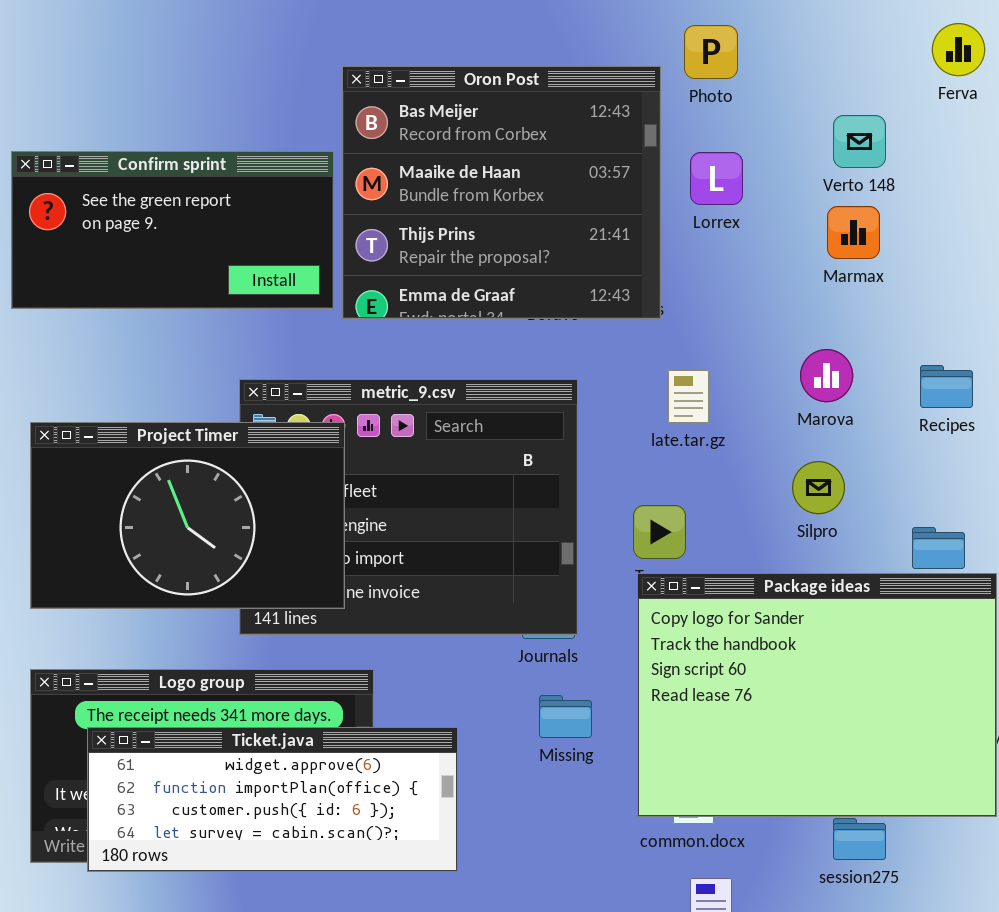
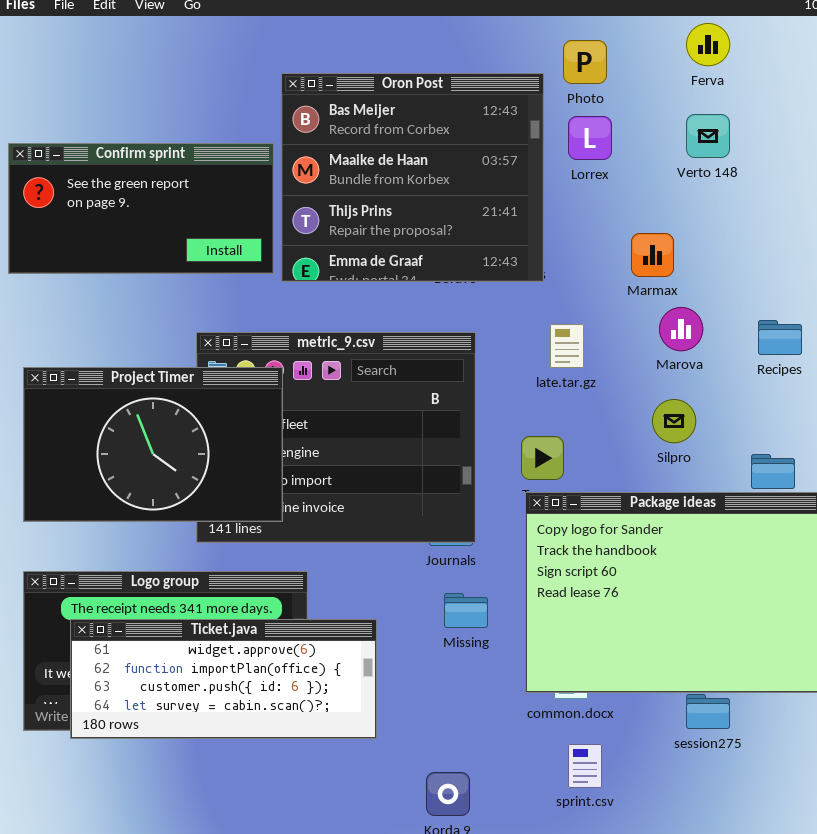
Ferva: [932,23,985,76] -> [686,23,730,66], moved
Lorrex: [690,152,743,205] -> [568,116,612,160], moved
Marmax: [827,206,880,259] -> [631,233,674,277], moved

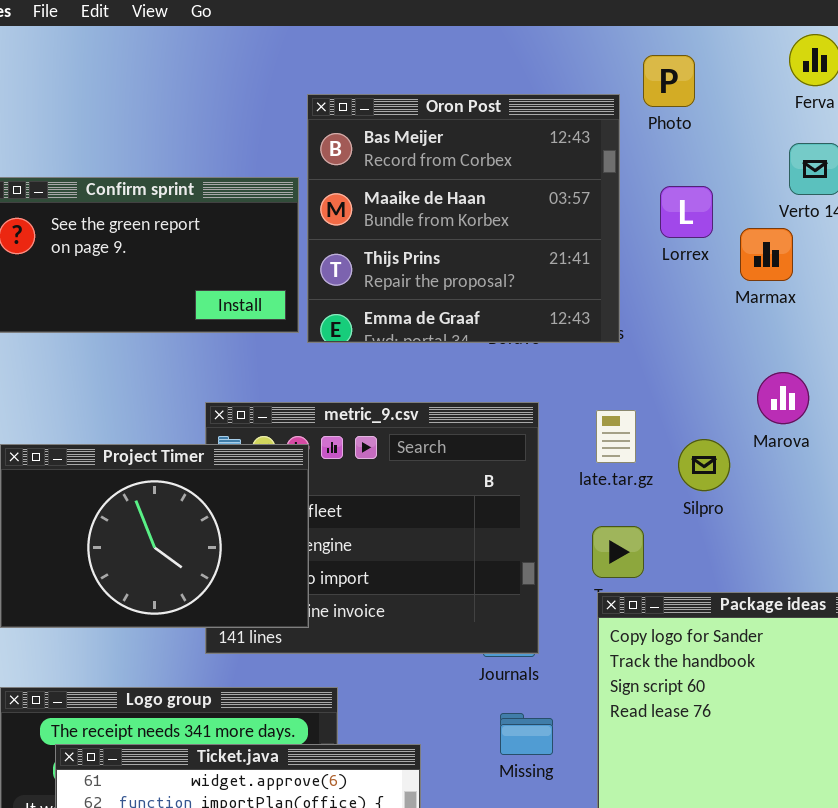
Lorrex: [568,116,612,160] -> [660,186,713,238], moved
Marmax: [631,233,674,277] -> [740,228,793,281], moved
late.tar.gz: [550,324,584,368] -> [596,410,636,463], moved
Silpro: [652,399,696,443] -> [678,439,730,491], moved

